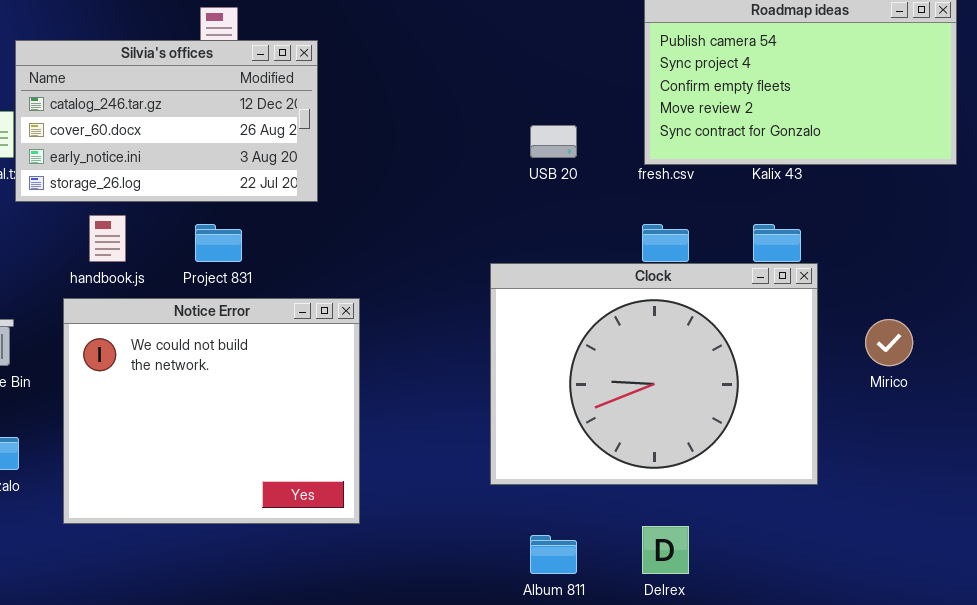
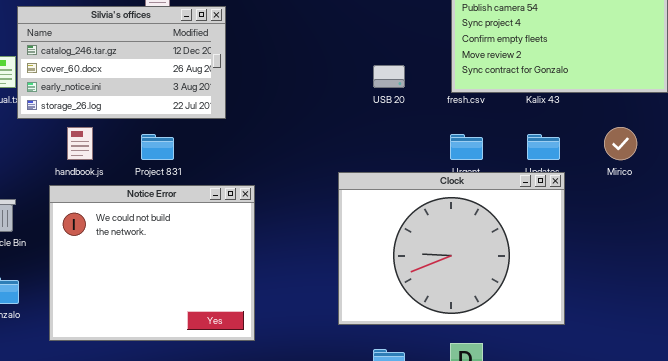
Clock: [490,263,818,485] -> [338,172,565,325], moved
Mirico: [865,319,913,366] -> [604,127,637,160], moved

